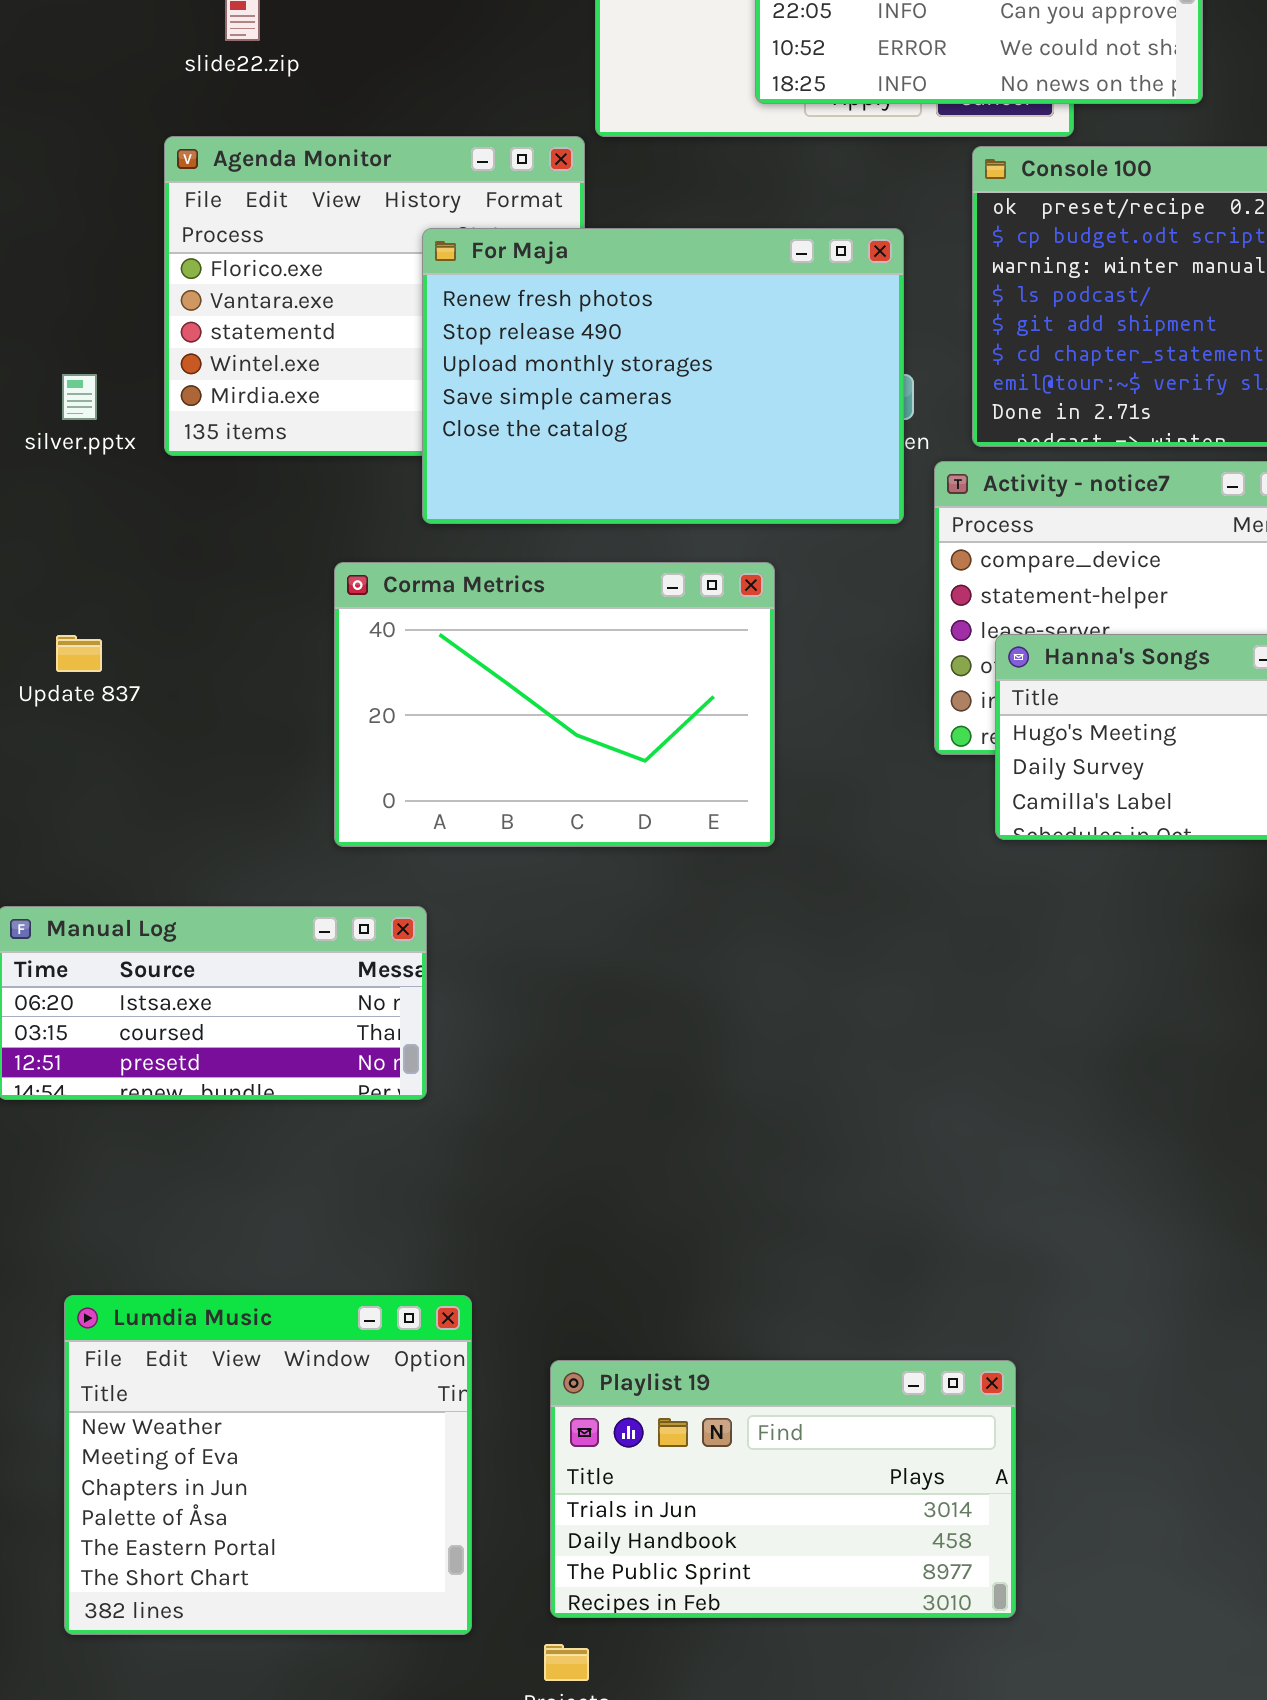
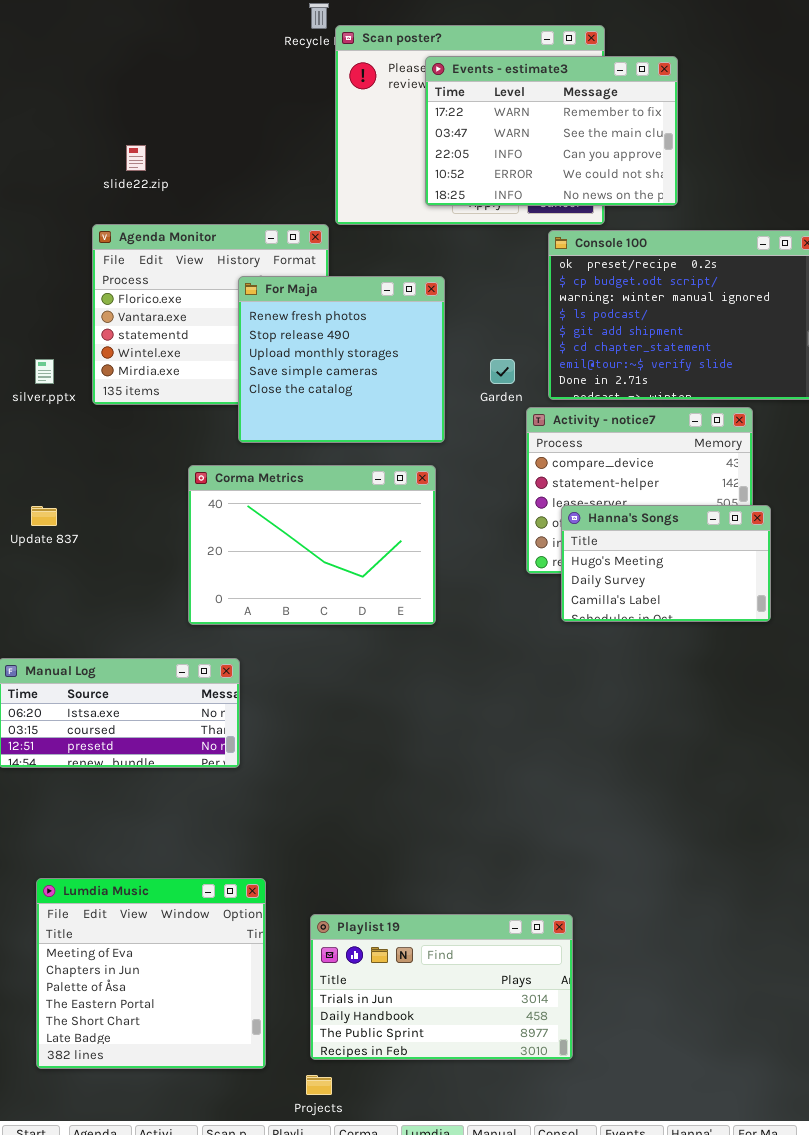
For Maja: [422,228,904,524] -> [238,276,445,443], resized
Lumdia Music: [64,1295,472,1635] -> [36,878,266,1069], scrolled down 1 row

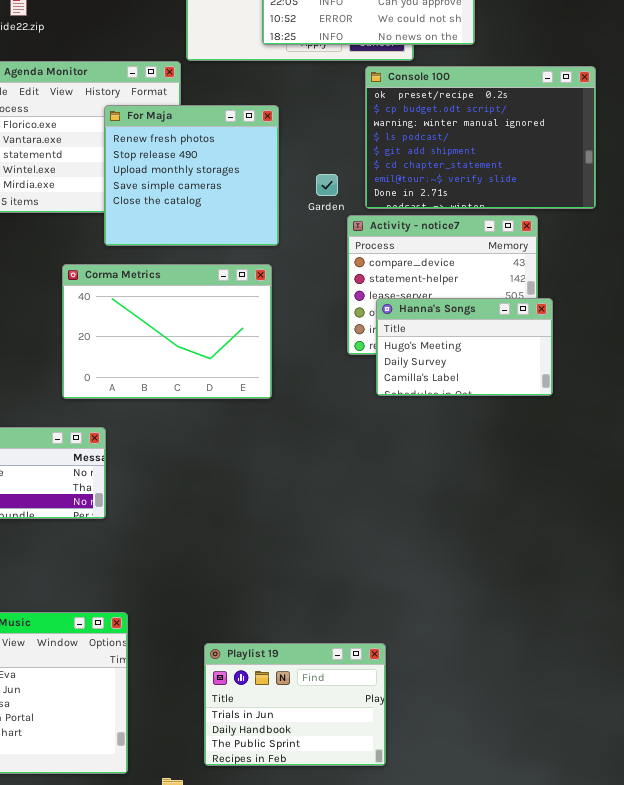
Playlist 19: [310,914,573,1060] -> [204,643,386,766], resized

